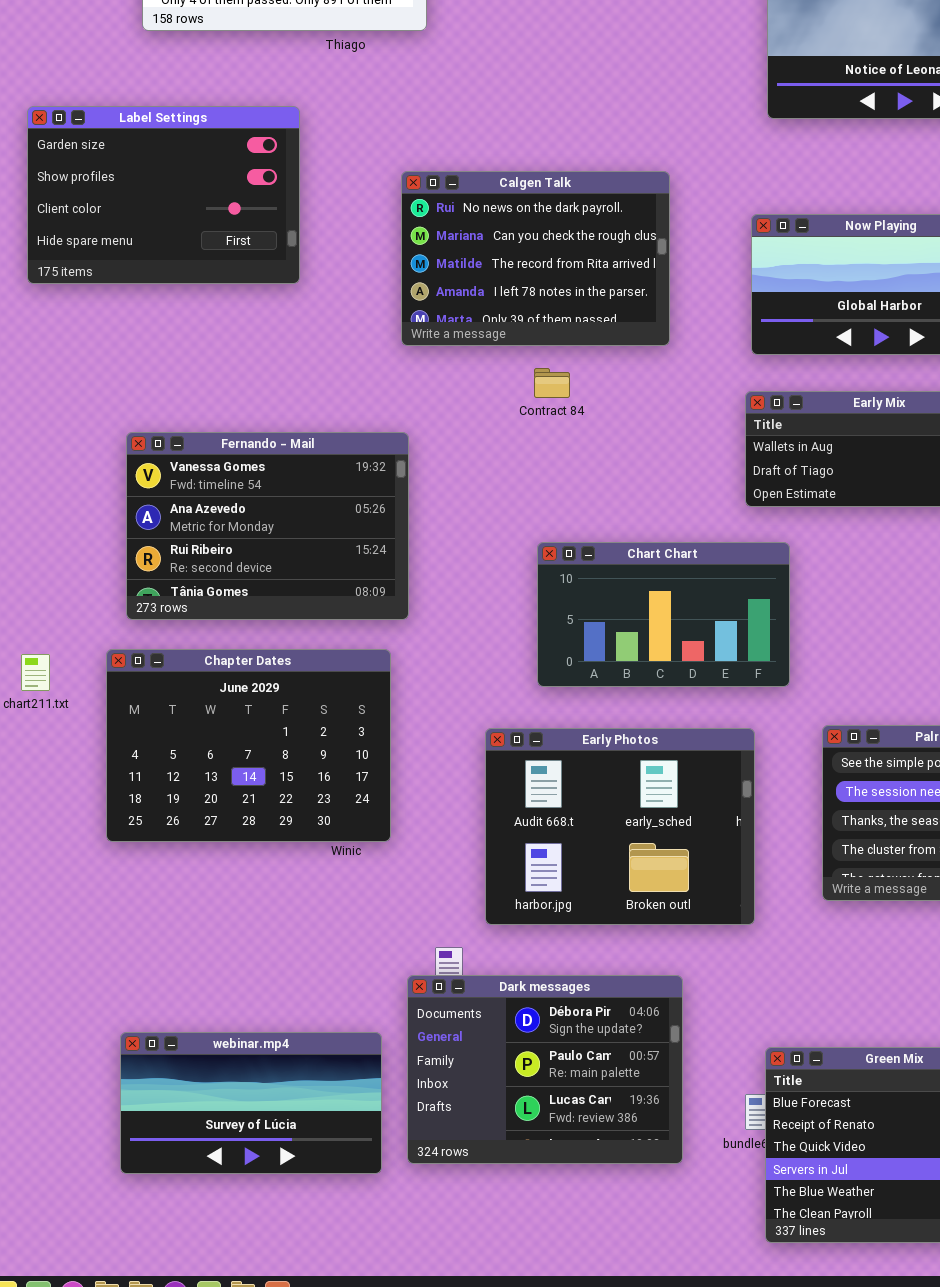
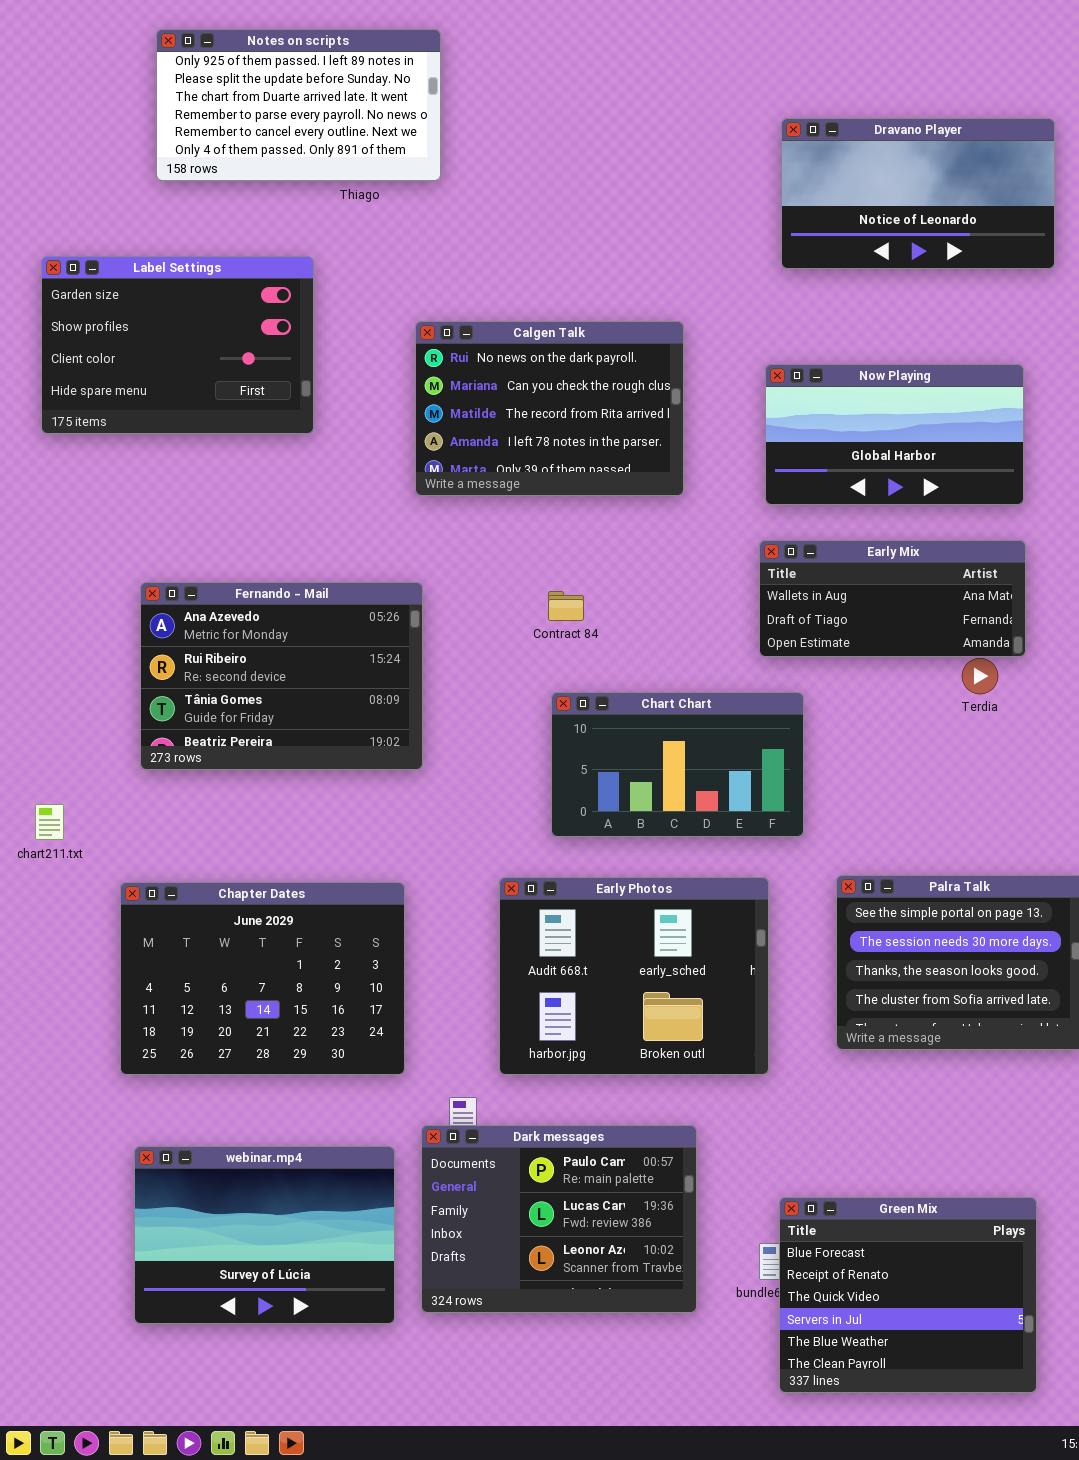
Contract 84: [534,368,570,398] -> [548,591,584,621], moved
Fernando - Mail: [126,432,409,620] -> [140,582,423,770], scrolled down 1 row
Chapter Dates: [106,649,391,842] -> [120,882,405,1075], moved
Dark messages: [407,975,683,1164] -> [421,1125,697,1313], scrolled down 1 row
webinar.mp4: [120,1032,382,1174] -> [134,1146,395,1324], resized

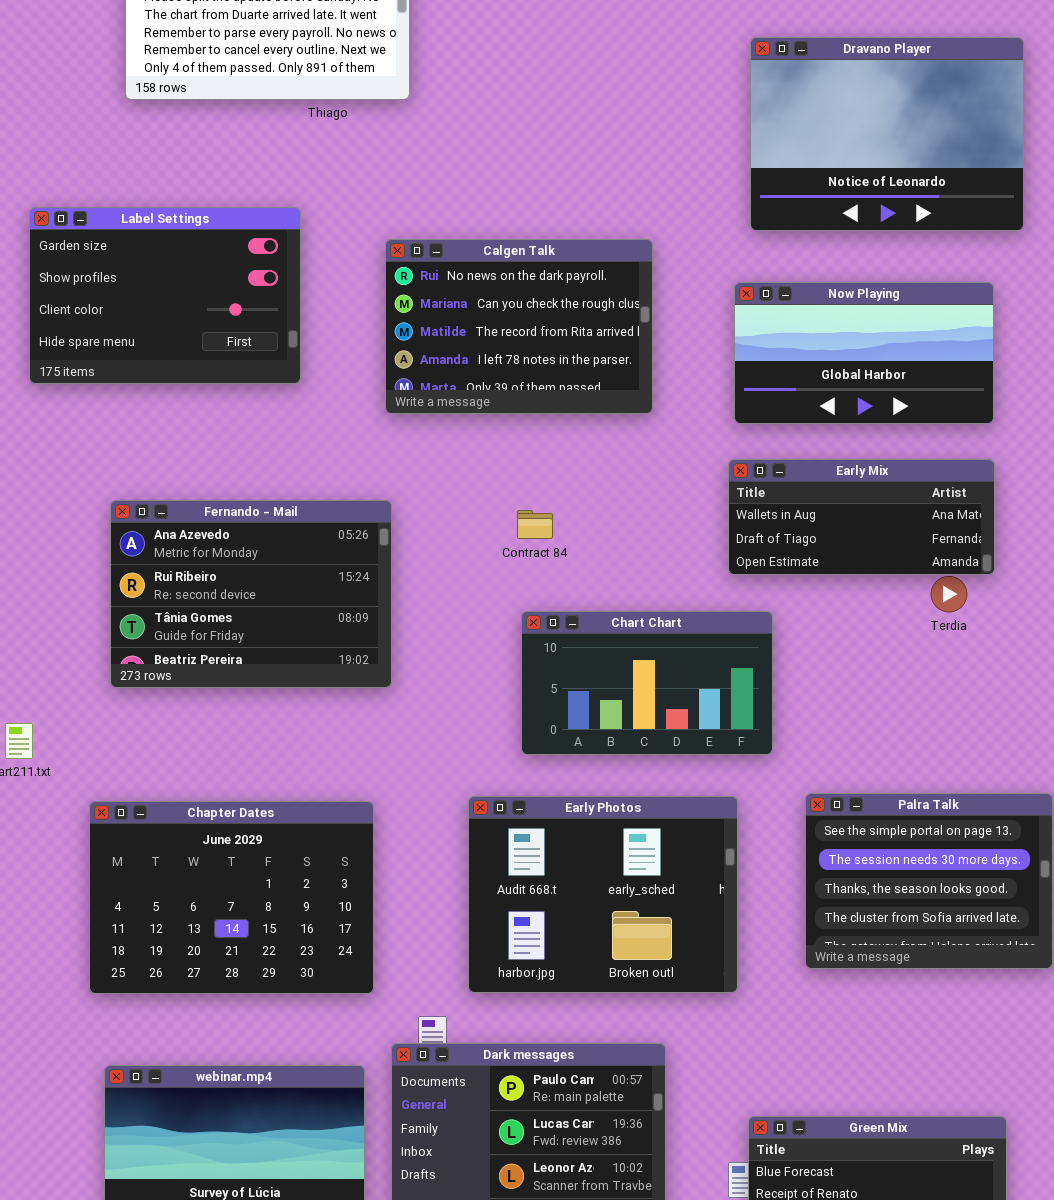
Dravano Player: [781,118,1055,269] -> [750,37,1024,231], resized
Label Settings: [41,256,314,434] -> [29,207,301,384], moved

